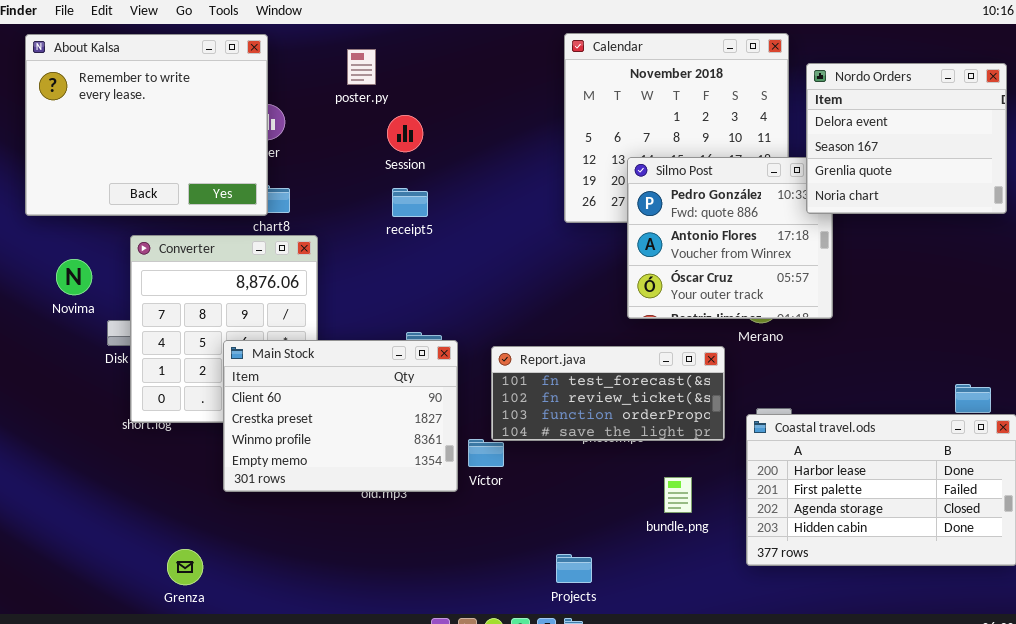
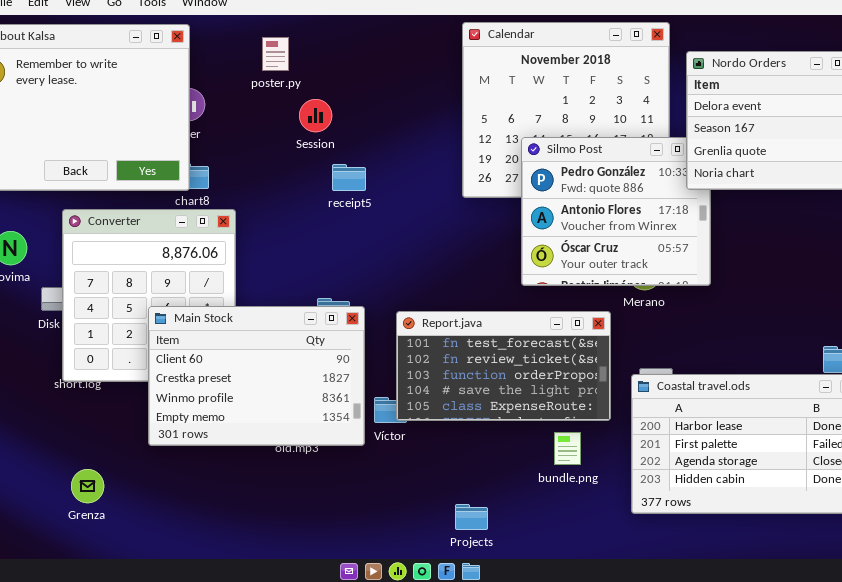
receipt5: [392,188,428,217] -> [332,164,366,191], moved
Report.java: [491,346,725,441] -> [396,311,611,421], resized
Grenza: [167,549,203,585] -> [71,469,104,503], moved

